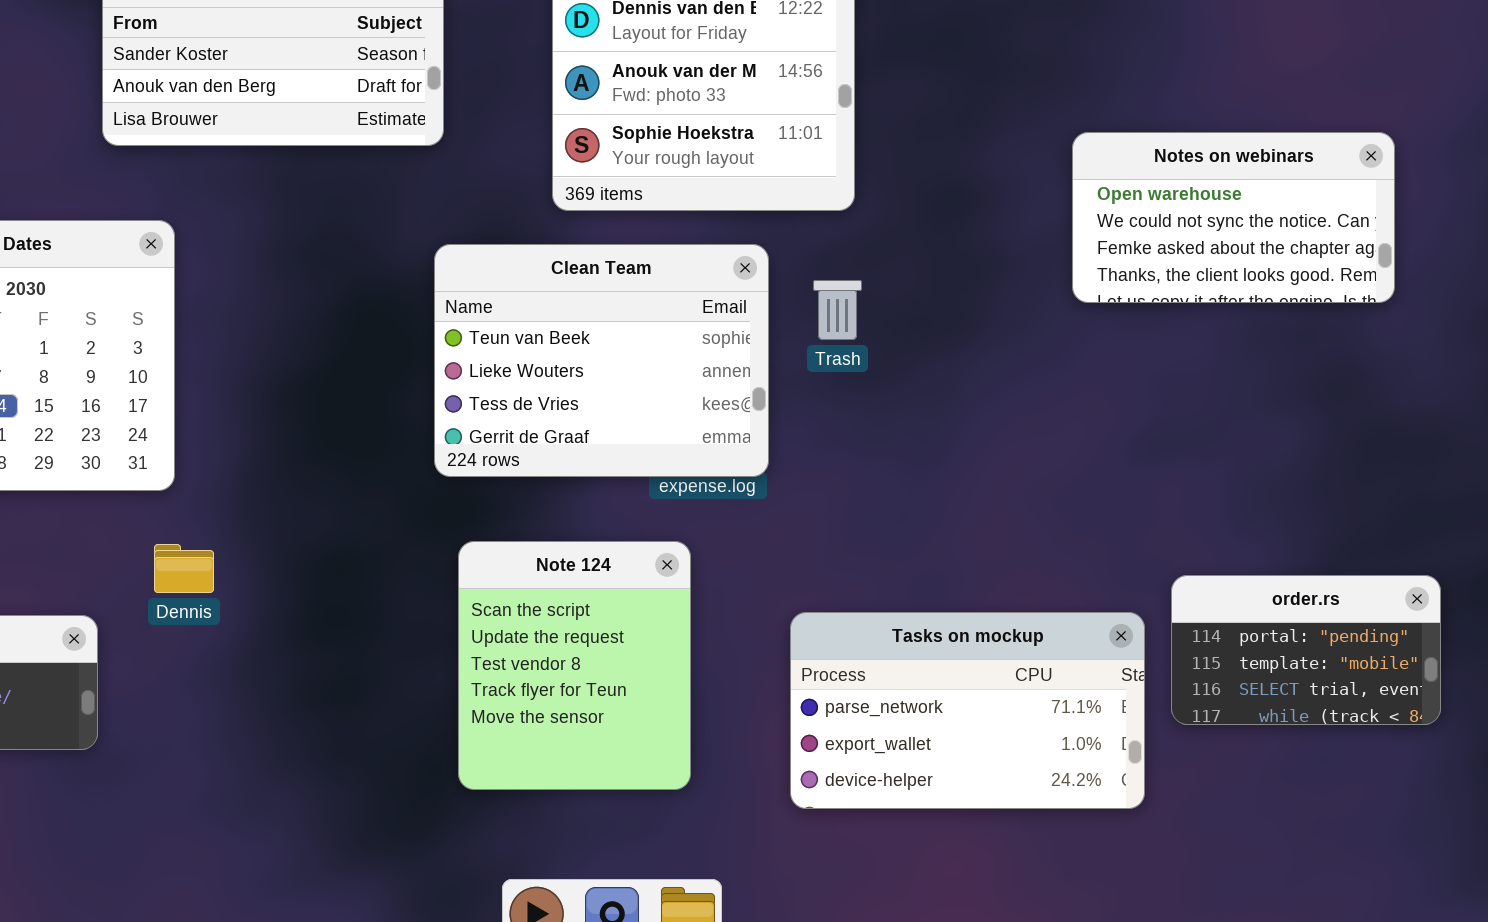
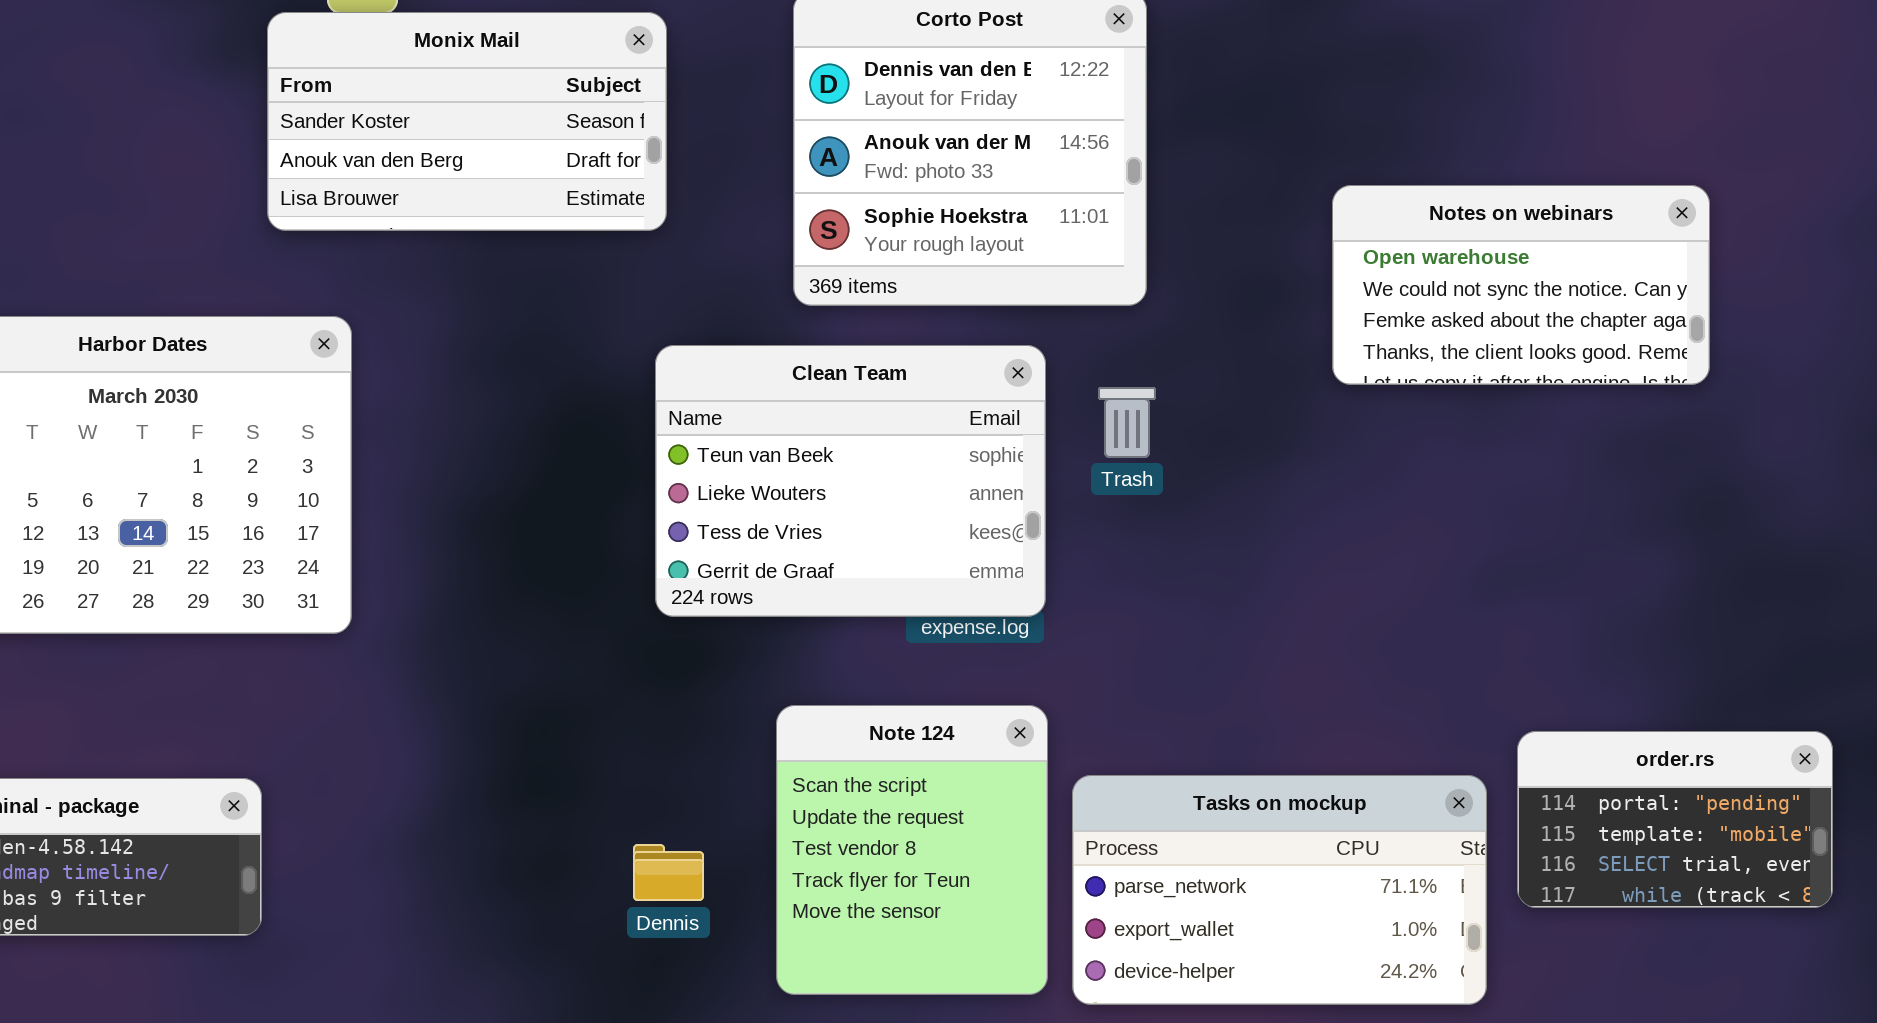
Notes on webinars: [1072,132,1395,303] -> [1332,185,1710,385], moved
Note 124: [458,541,691,790] -> [776,705,1048,995], moved
Dennis: [154,544,214,593] -> [633,844,704,901], moved

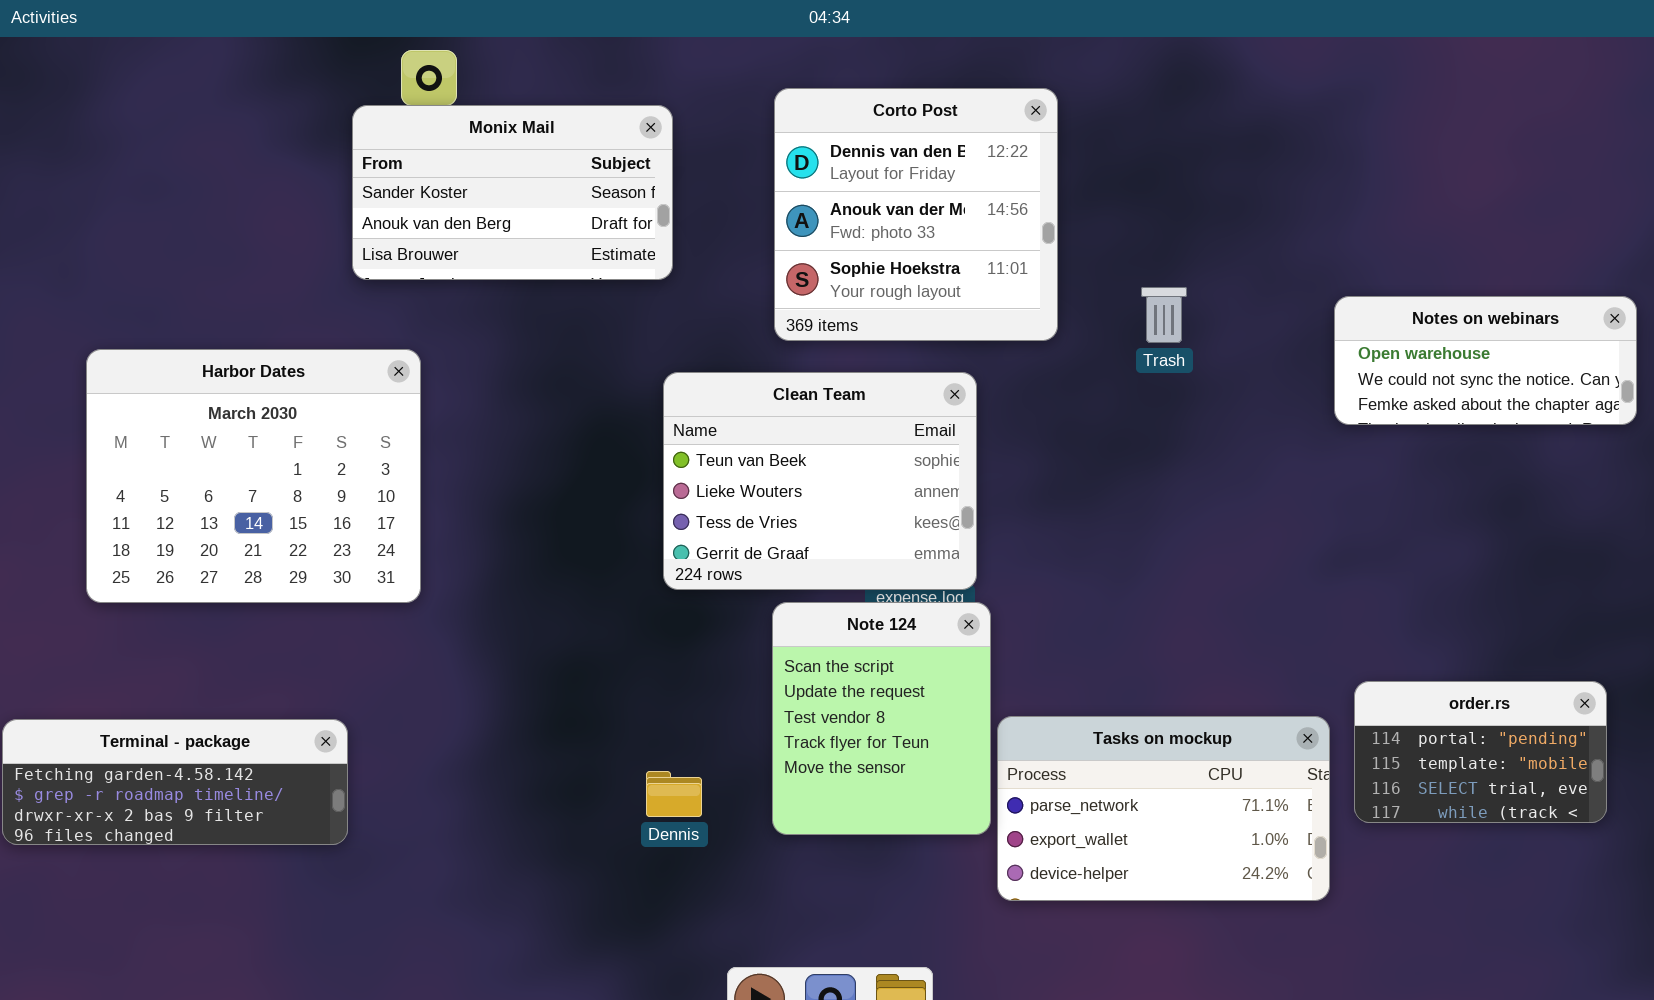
Notes on webinars: [1332,185,1710,385] -> [1334,296,1637,425], moved, resized
Trash: [1098,387,1156,458] -> [1141,287,1187,343], moved
Note 124: [776,705,1048,995] -> [772,602,991,835], moved

